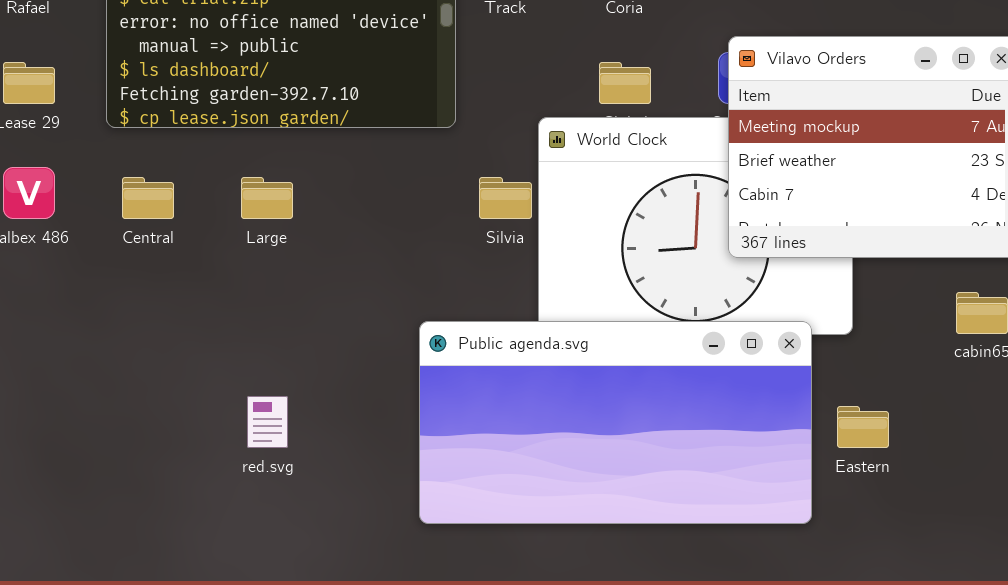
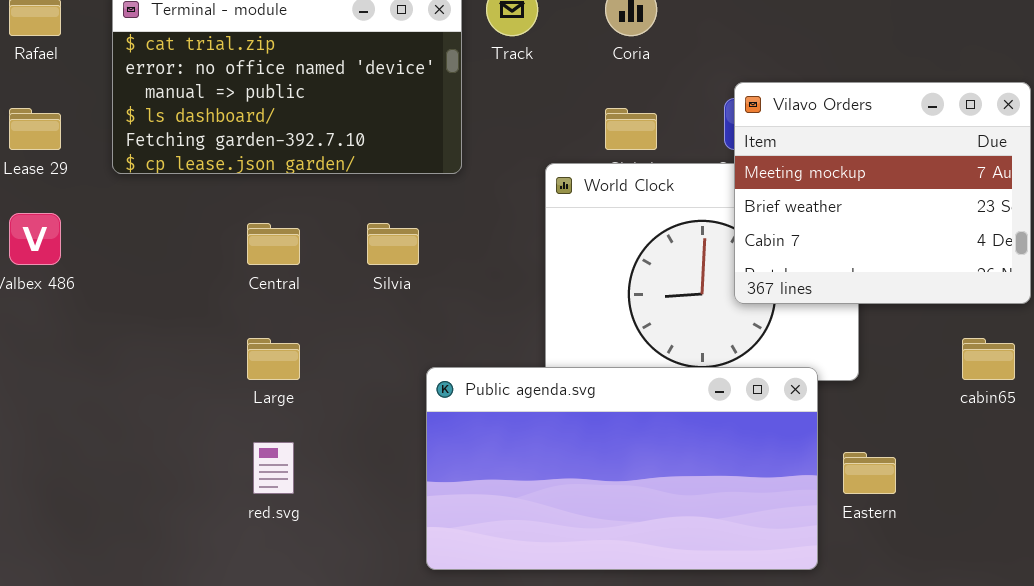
Central: [122,177,174,219] -> [247,223,300,265], moved
Large: [241,177,293,219] -> [247,338,300,380], moved
Silvia: [479,177,532,219] -> [367,223,419,265], moved

